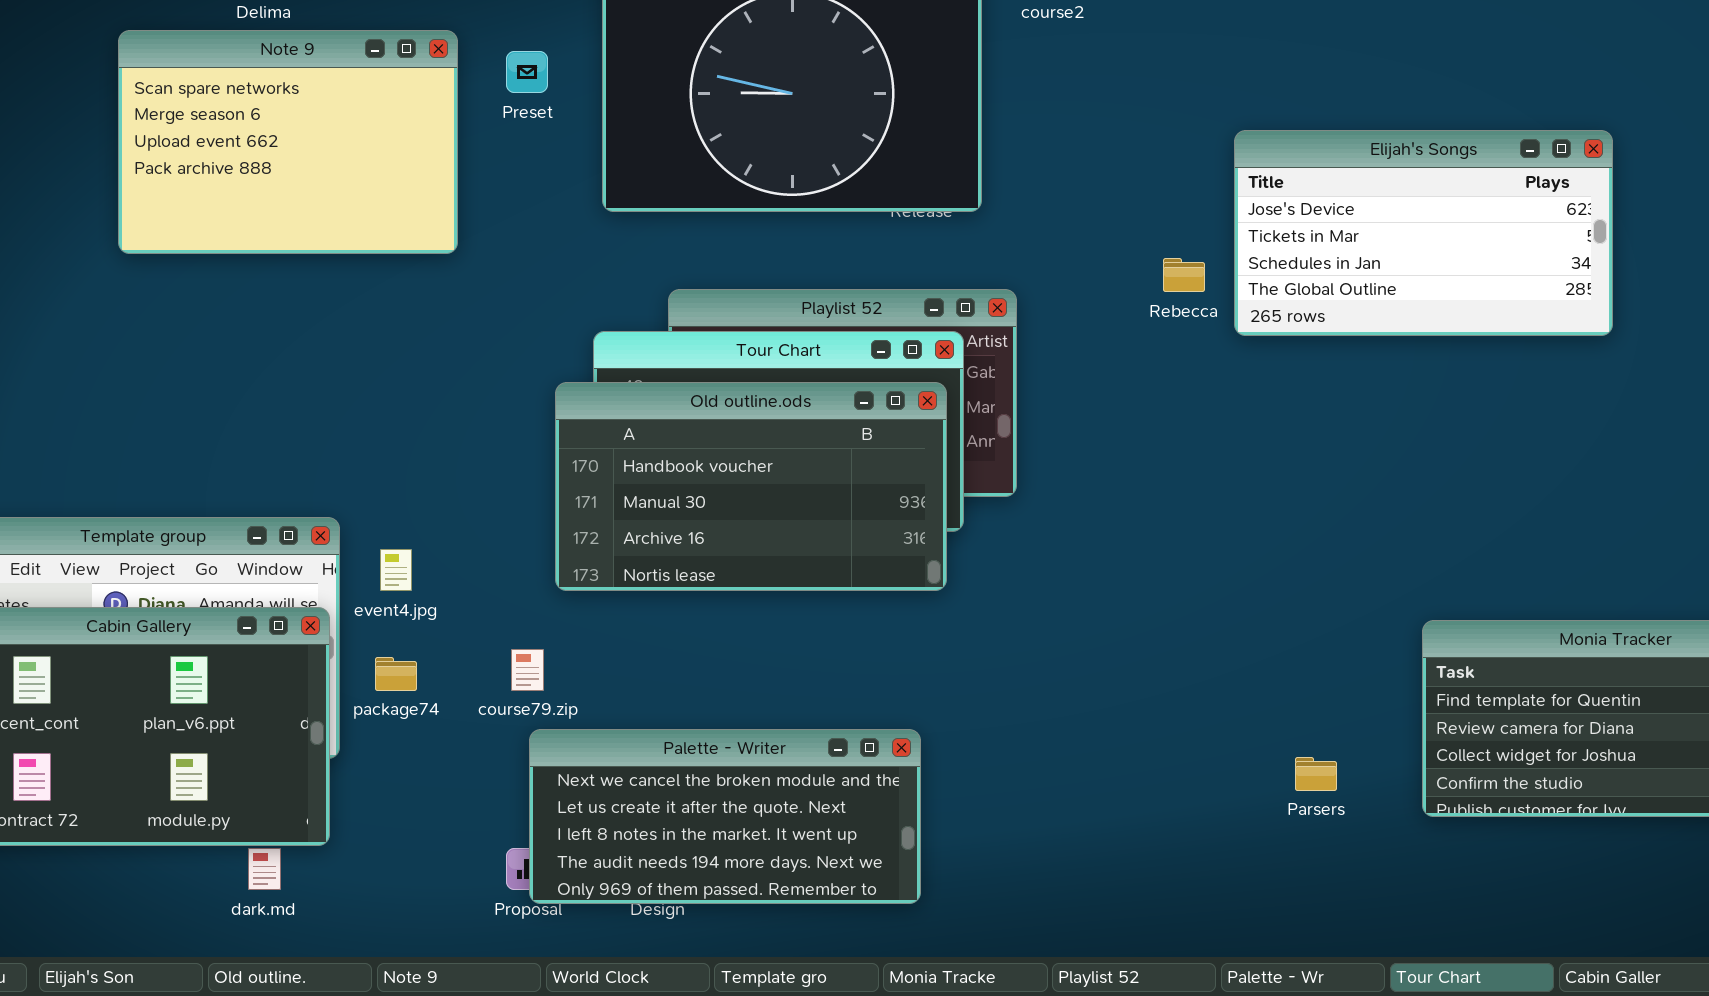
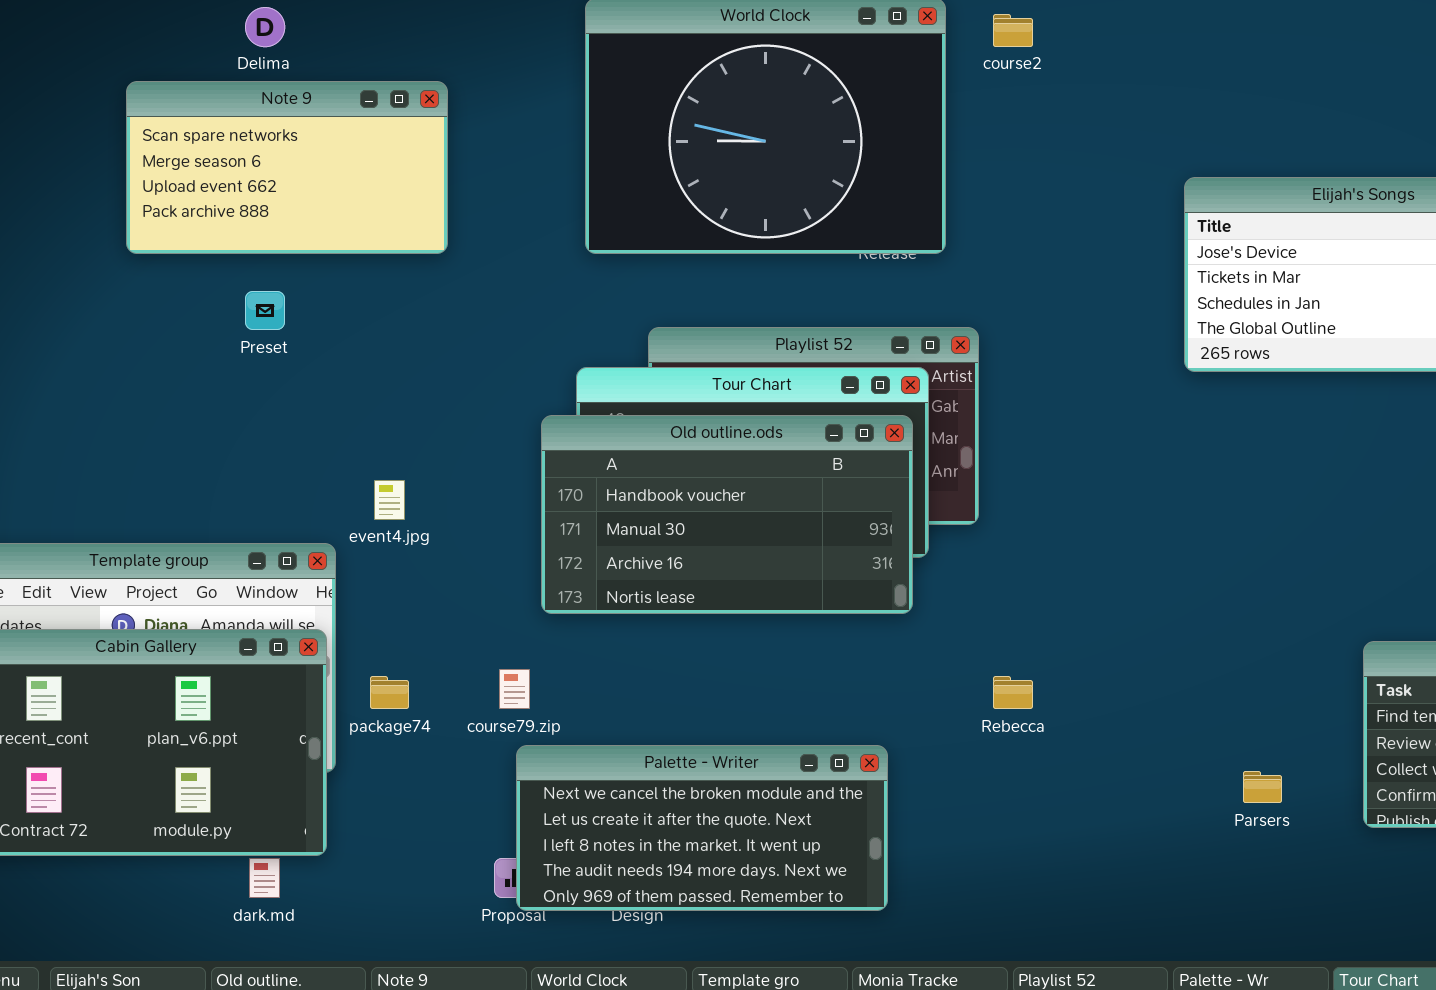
Note 9: [118,30,458,254] -> [126,81,448,254], resized
Preset: [506,51,548,93] -> [245,291,285,330], moved
Rebecca: [1163,258,1205,292] -> [993,676,1033,709], moved
event4.jpg: [380,549,412,591] -> [374,480,405,520], moved

